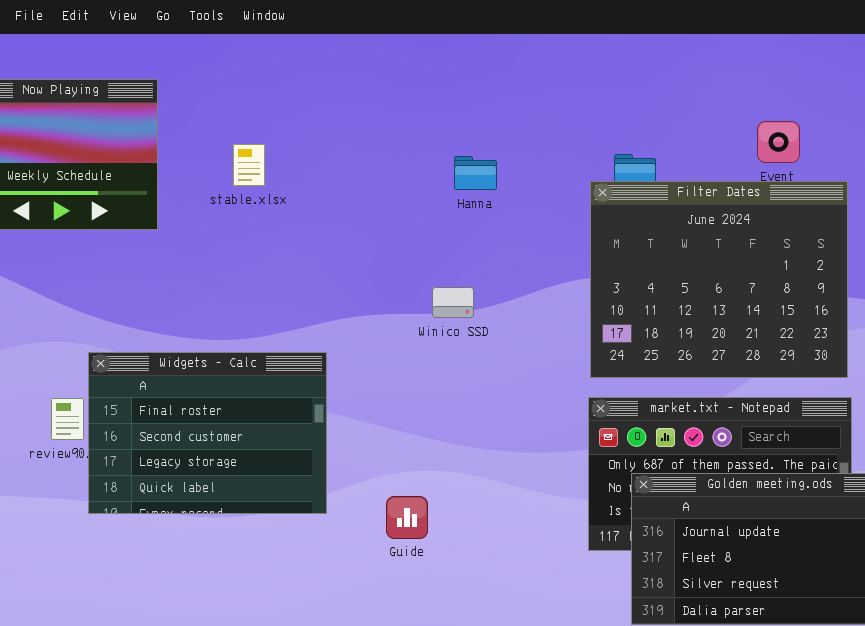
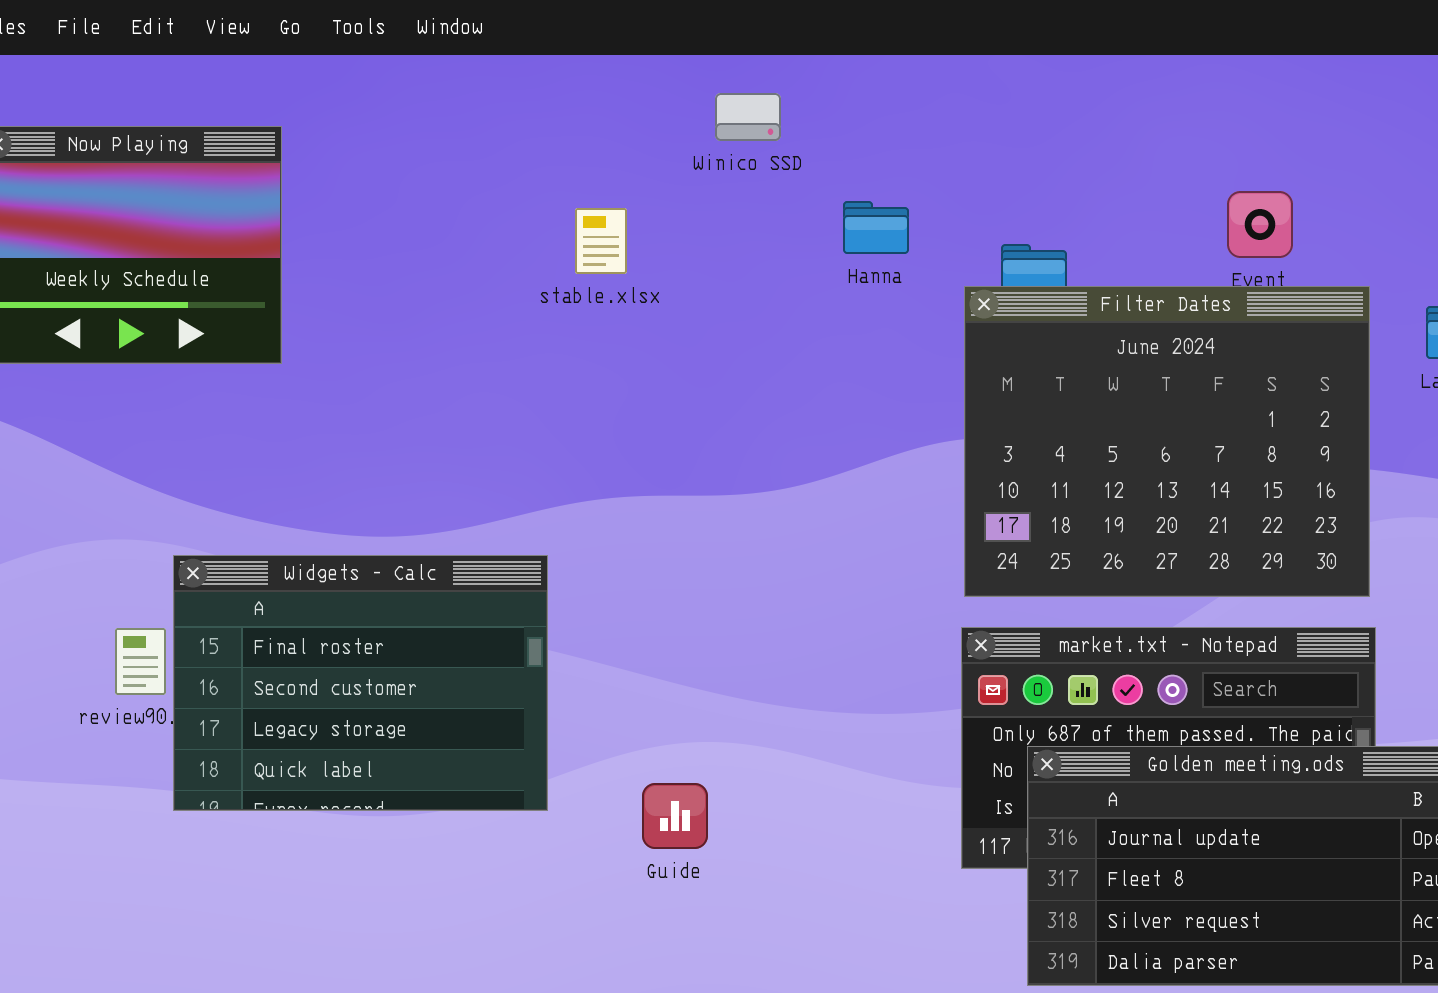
stable.xlsx: [233,144,265,186] -> [575,208,627,274], moved
Hanna: [454,156,497,190] -> [843,201,909,254], moved
Winico SSD: [432,287,474,318] -> [715,93,781,141], moved

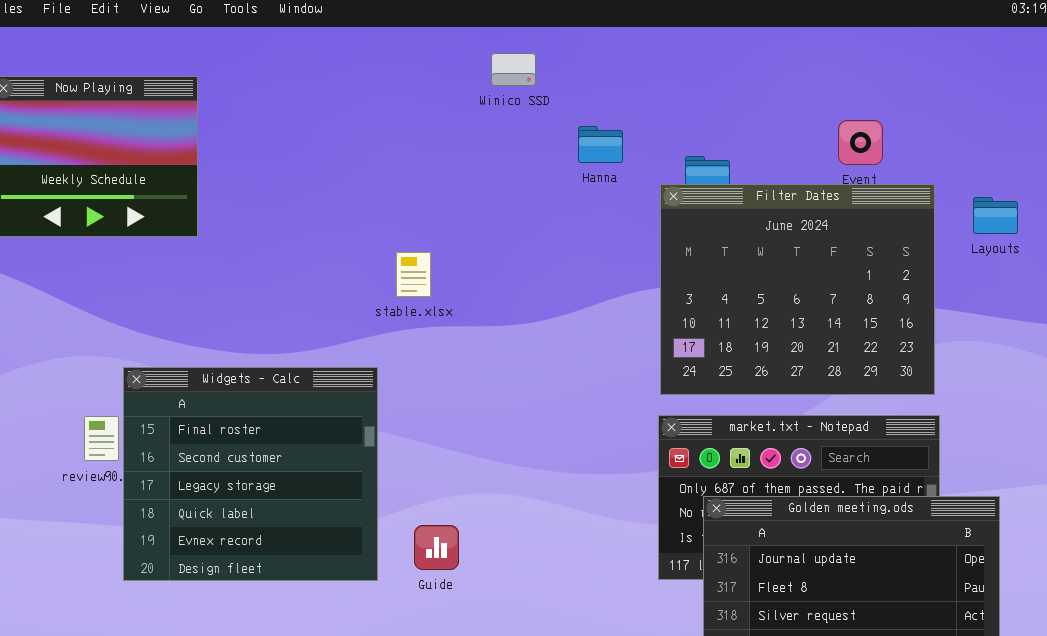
stable.xlsx: [575,208,627,274] -> [396,252,431,297], moved
Widgets - Calc: [173,555,548,811] -> [123,367,378,581], resized
Guide: [642,783,708,849] -> [414,525,459,570], moved

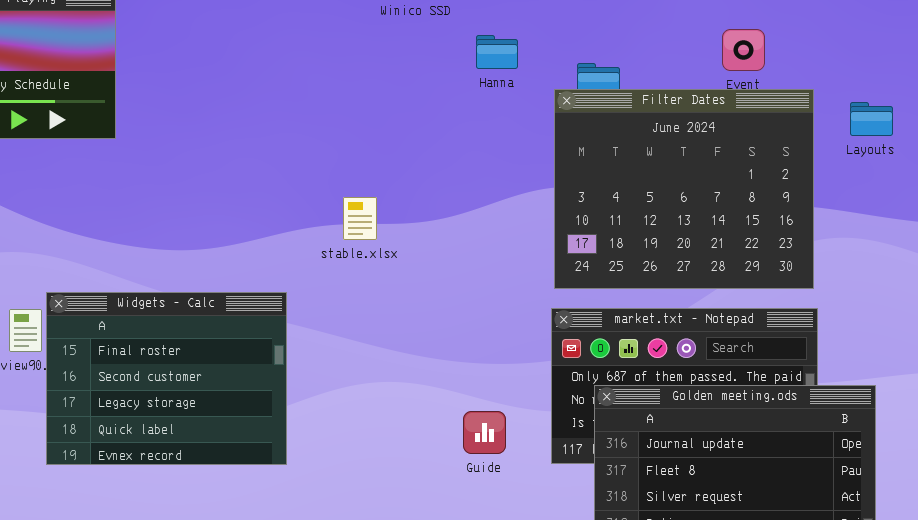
stable.xlsx: [396,252,431,297] -> [343,197,377,240], moved
Widgets - Calc: [123,367,378,581] -> [46,292,287,465], resized
Guide: [414,525,459,570] -> [463,411,506,454], moved

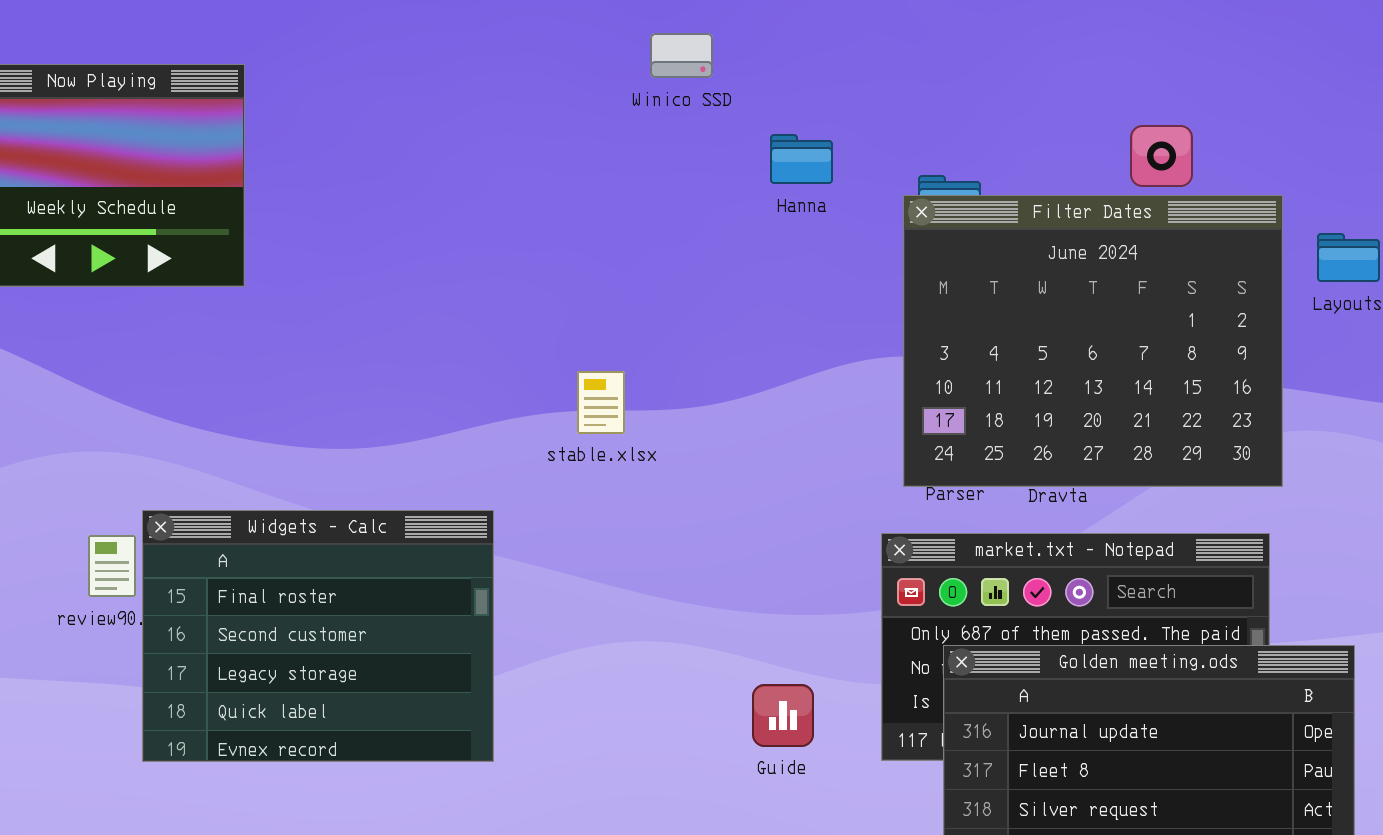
Filter Dates: [554,89,814,289] -> [903,195,1283,487], moved

